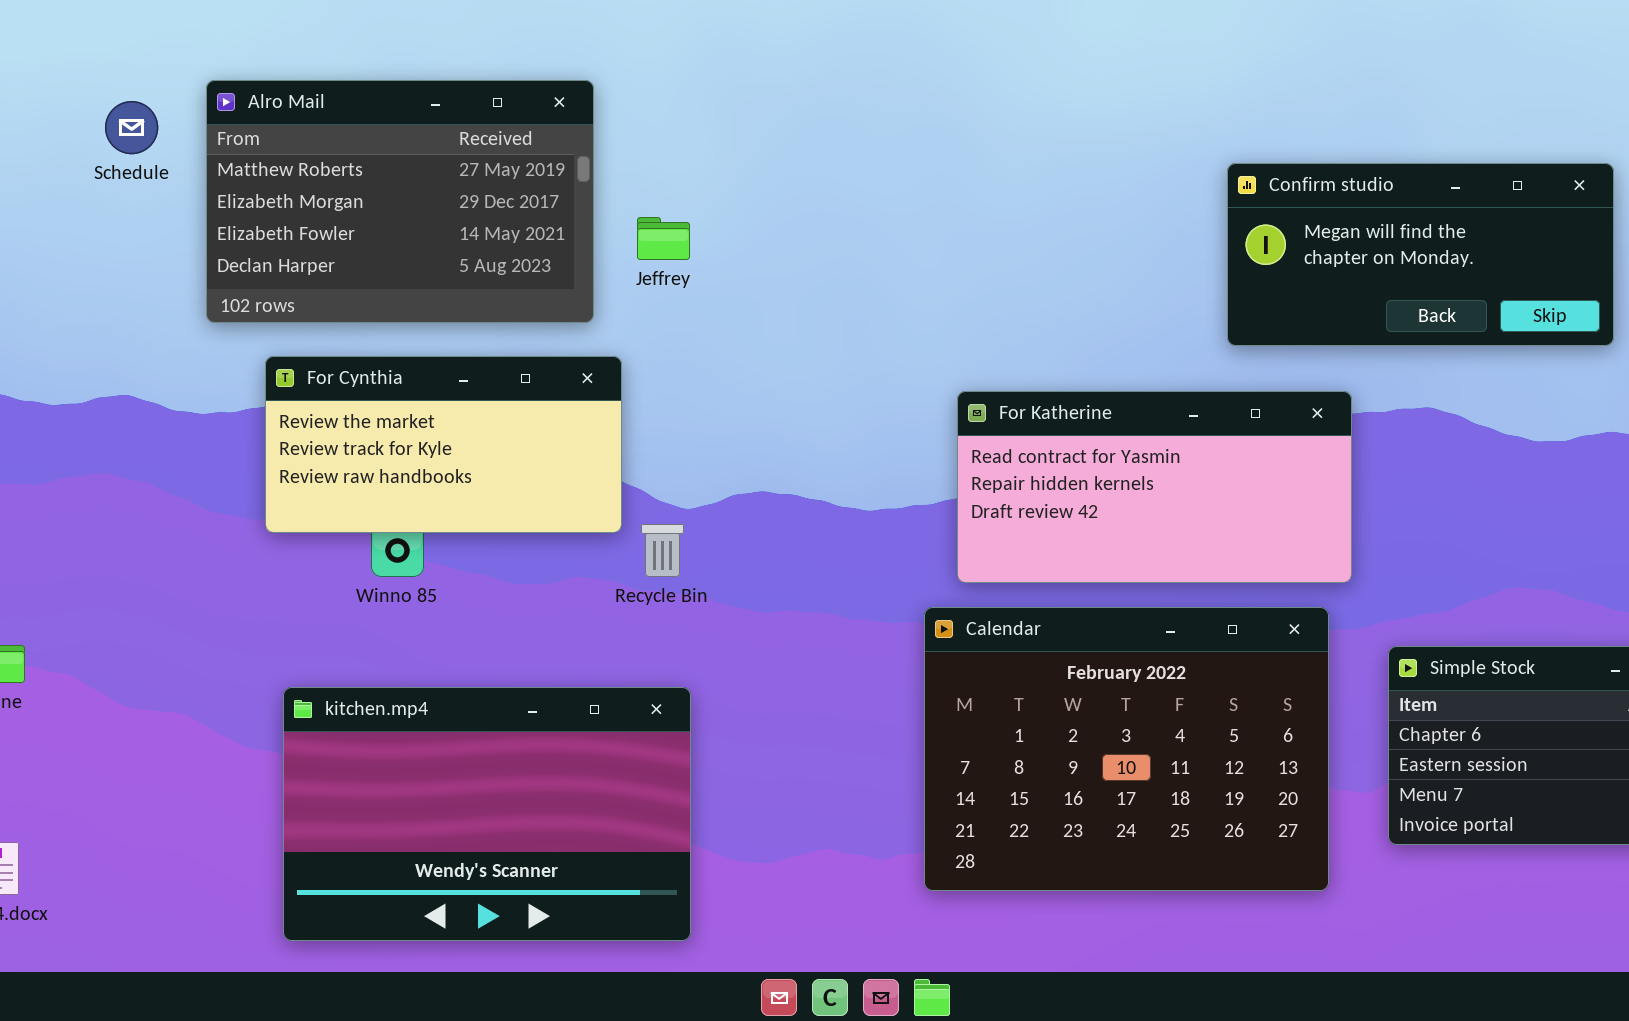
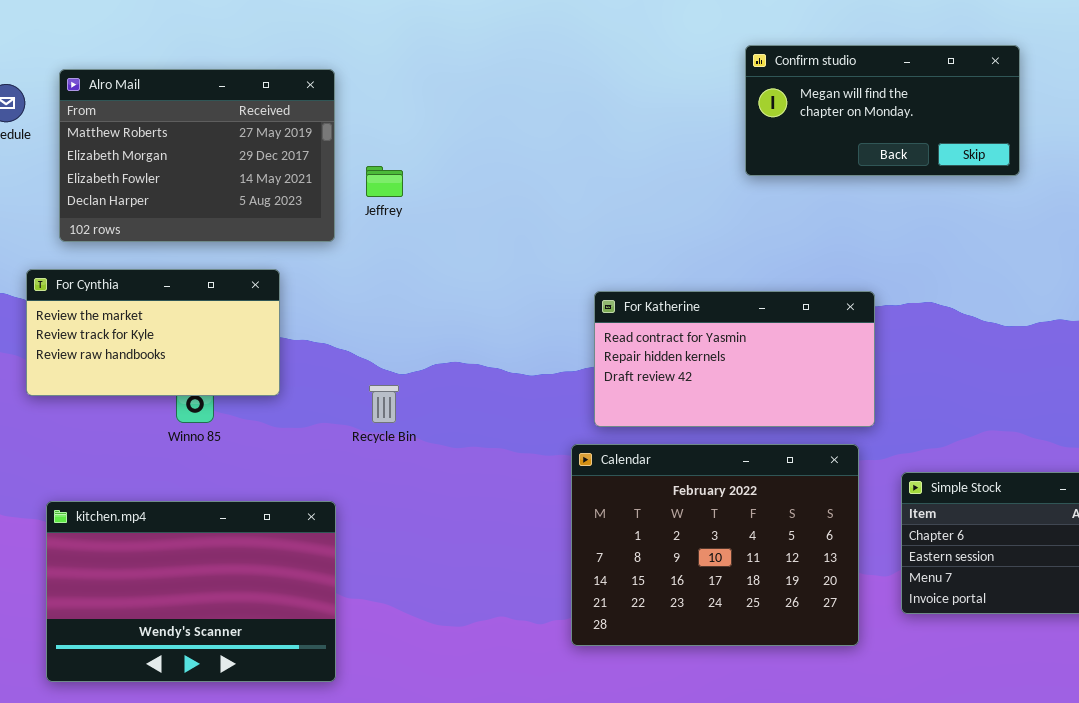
Confirm studio: [1227,163,1614,346] -> [745,45,1020,176], moved
For Cynthia: [265,356,622,533] -> [26,269,280,396], moved
kitchen.mp4: [283,687,691,941] -> [46,501,336,682], moved

